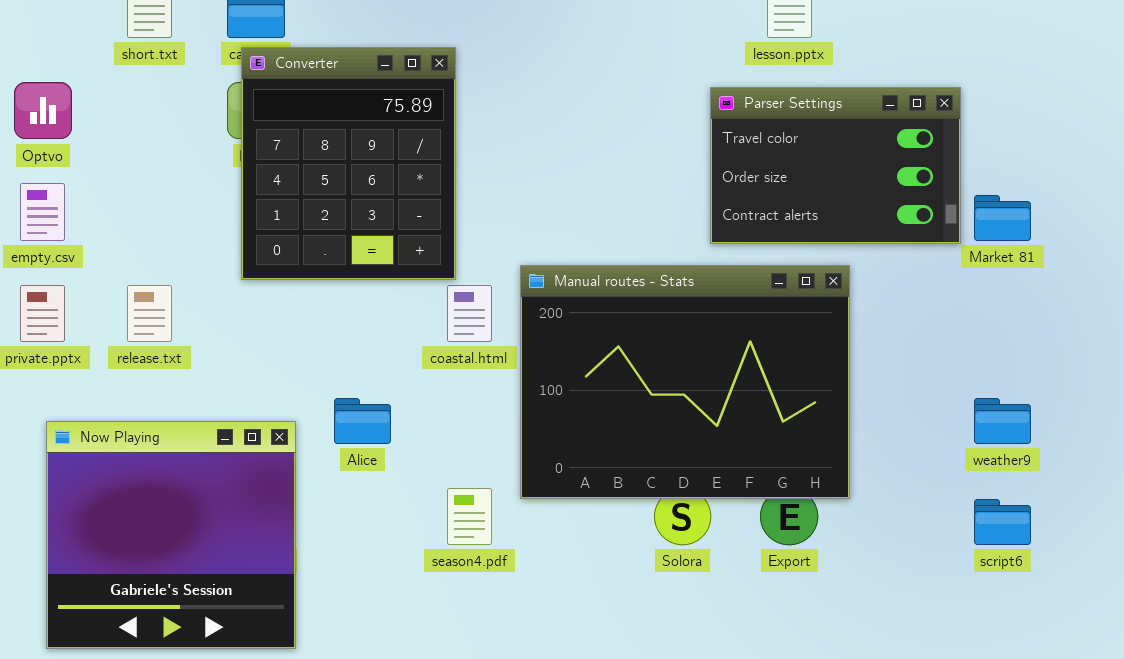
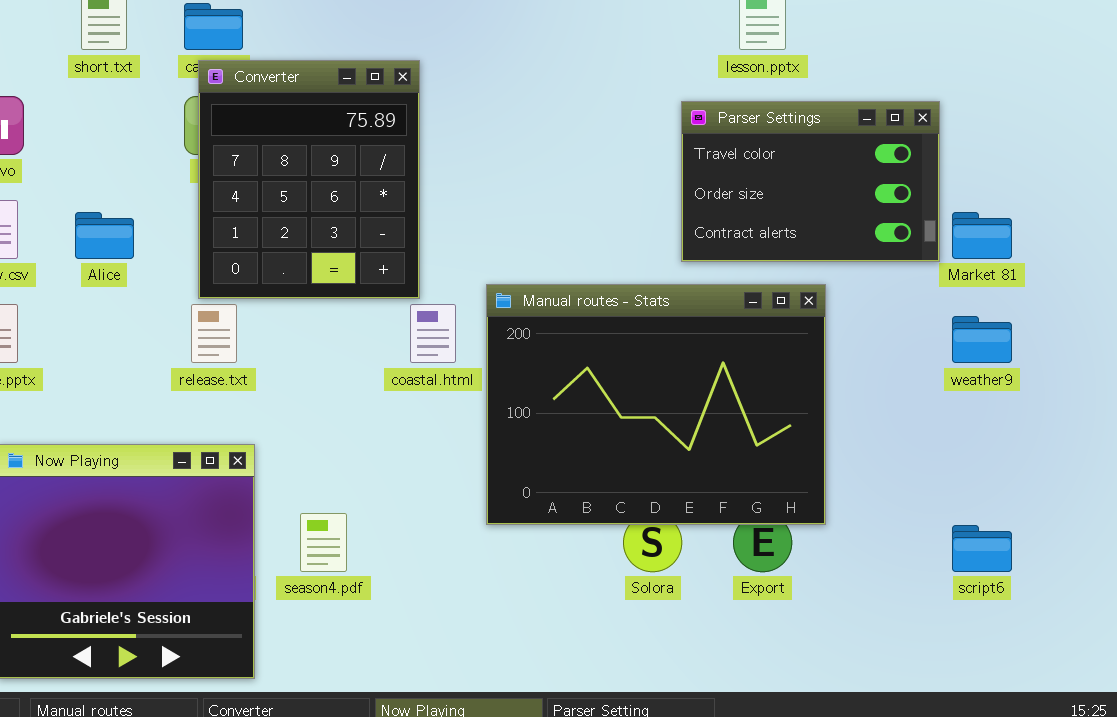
release.txt: [127,285,172,342] -> [191,304,237,363], moved
Alice: [334,398,391,444] -> [75,212,134,259], moved
weather9: [974,398,1031,444] -> [952,316,1012,363], moved
season4.pdf: [447,488,492,545] -> [300,513,347,572], moved

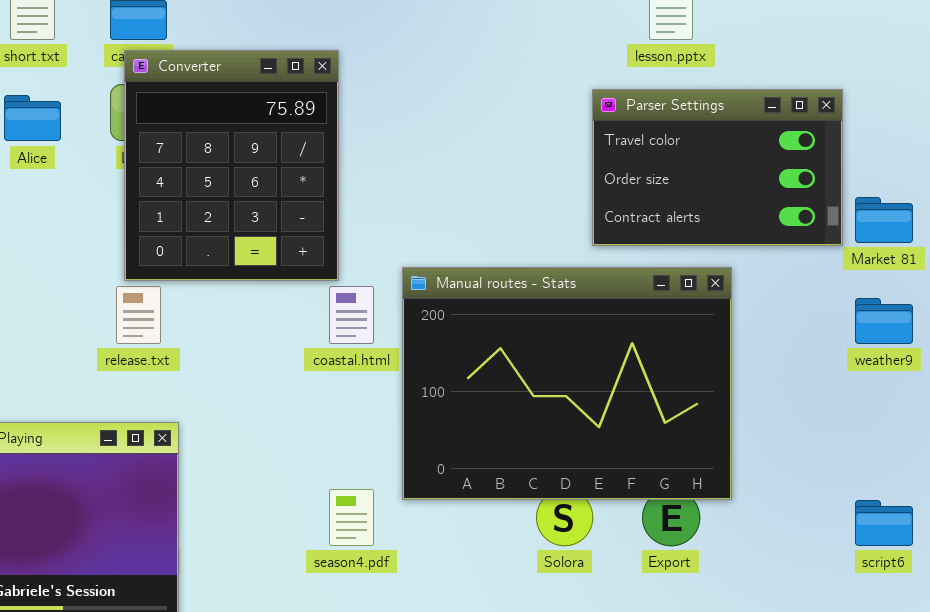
Alice: [75,212,134,259] -> [4,95,61,141], moved
season4.pdf: [300,513,347,572] -> [329,489,374,546], moved

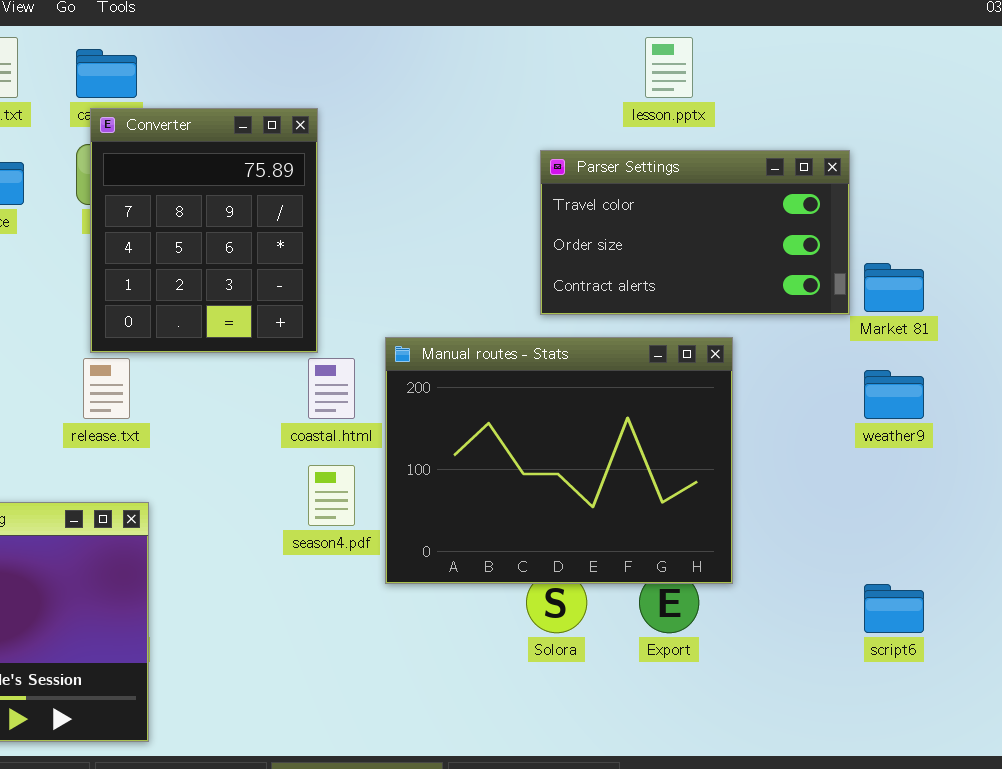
Parser Settings: [592,89,843,246] -> [540,150,850,315], resized
season4.pdf: [329,489,374,546] -> [308,465,355,526], moved

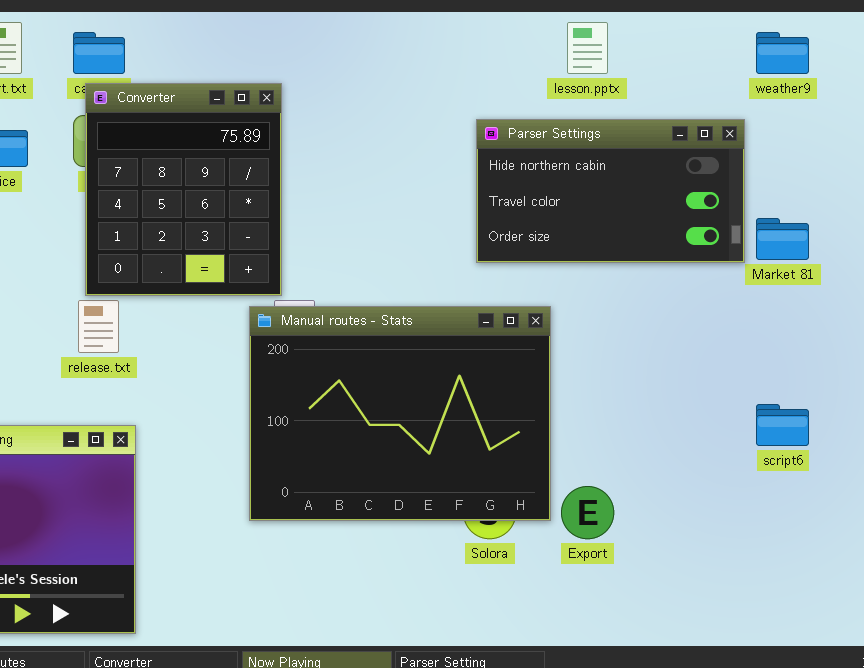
Parser Settings: [540,150,850,315] -> [476,119,745,263], scrolled up 1 row
Manual routes - Stats: [385,337,733,584] -> [249,306,551,521], moved
weather9: [864,370,924,419] -> [756,32,809,74], moved
script6: [864,584,924,633] -> [756,404,809,446], moved

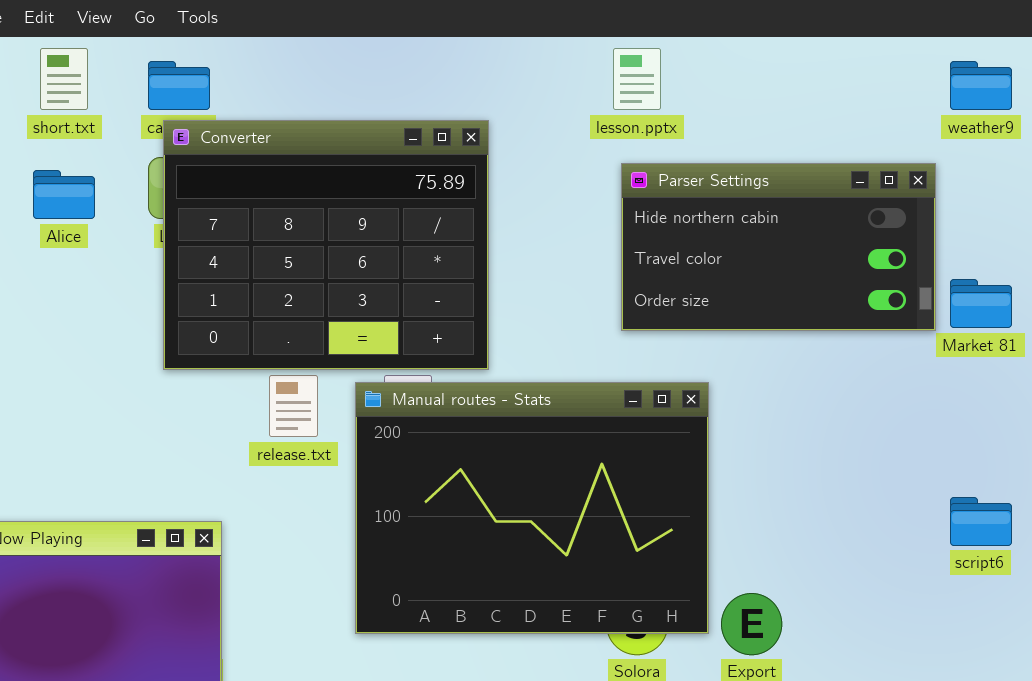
lesson.pptx: [567,22,608,74] -> [613,48,661,110], moved
Converter: [85,83,282,296] -> [163,120,489,370], resized
release.txt: [78,300,119,353] -> [269,375,318,437], moved

